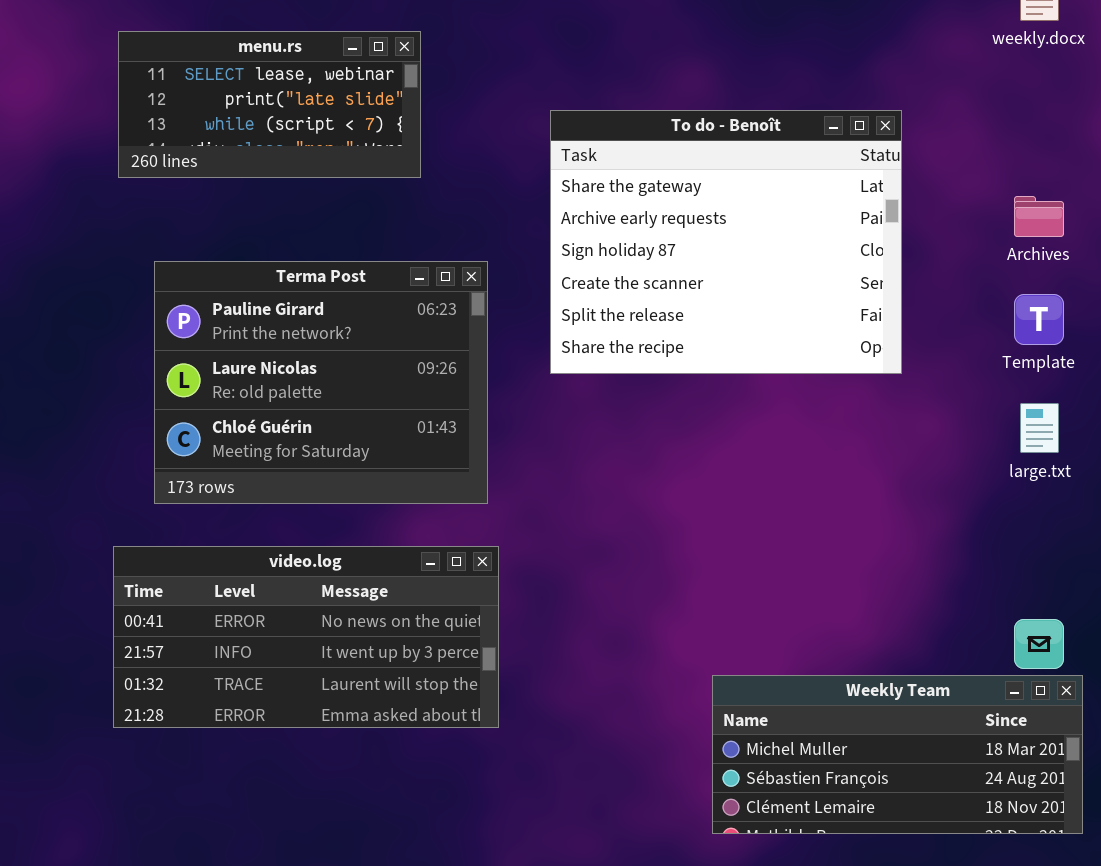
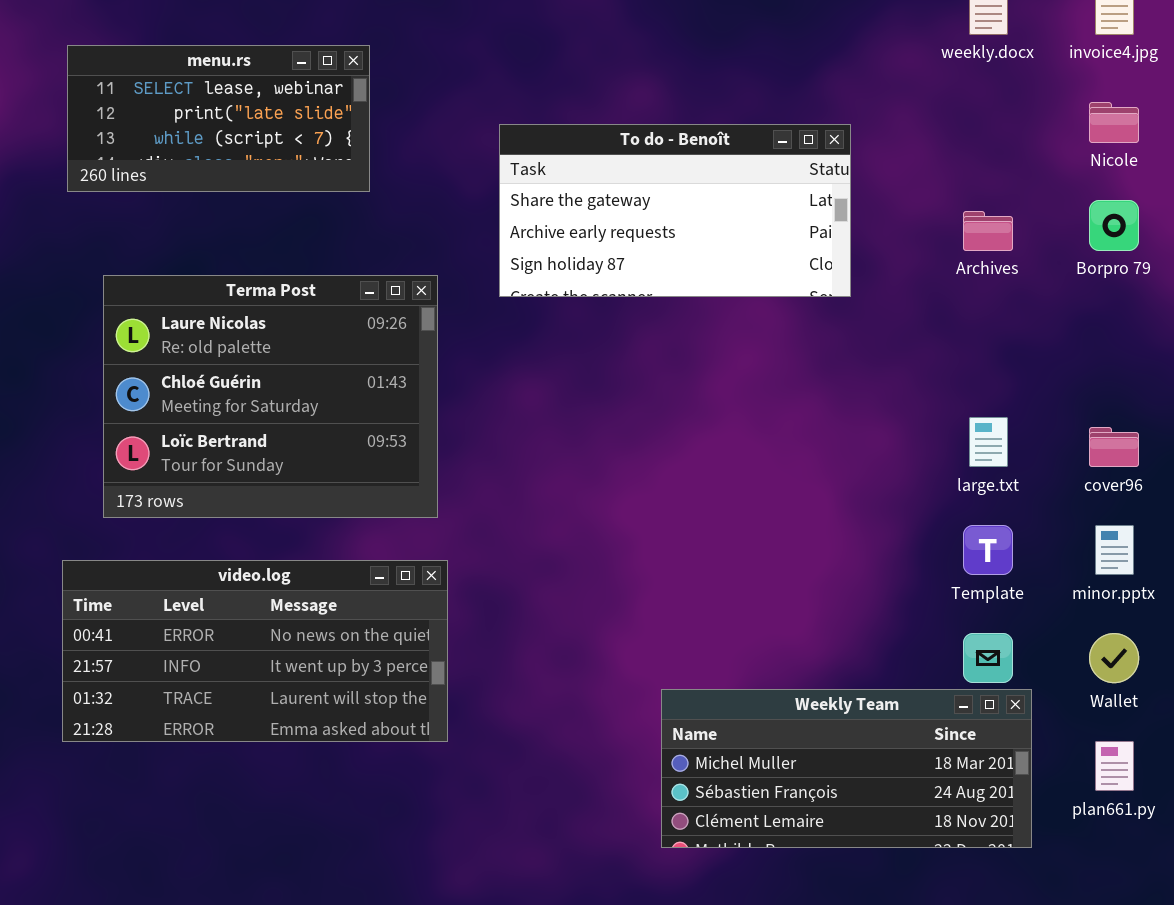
To do - Benoît: [550,110,902,374] -> [499,124,851,297], resized
Terma Post: [154,261,488,504] -> [103,275,438,518], scrolled down 1 row
Template: [1014,294,1064,345] -> [963,525,1013,575], moved

